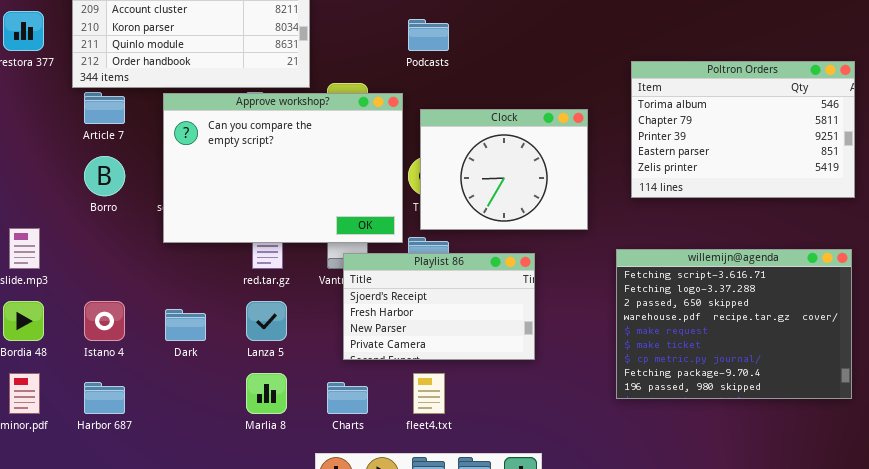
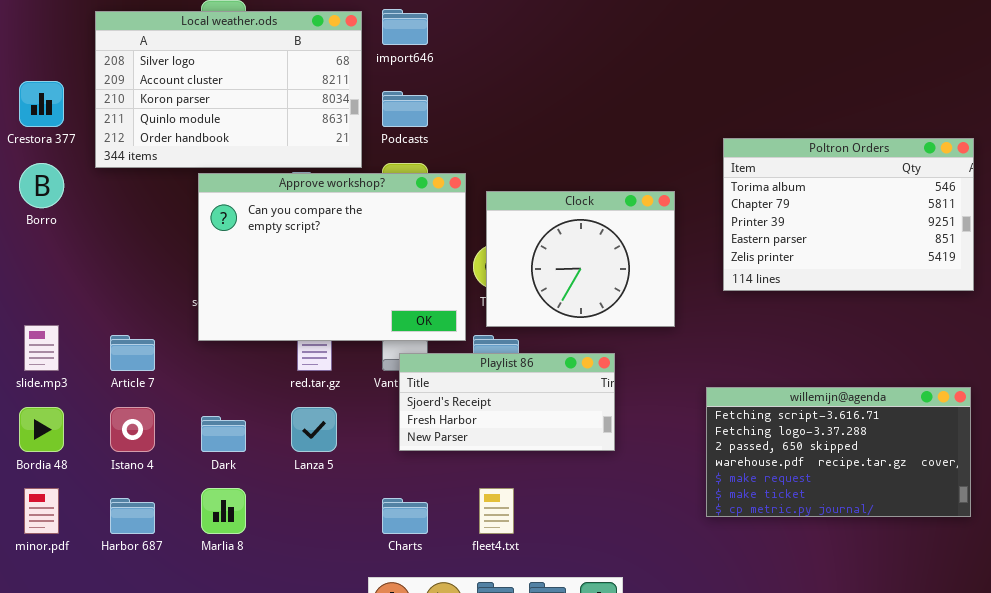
Podcasts: [408,19,449,51] -> [382,91,428,127], moved
Article 7: [84,92,125,124] -> [110,335,155,371], moved
Borro: [84,156,125,196] -> [19,163,64,208], moved
willemijn@agenda: [616,249,852,399] -> [706,387,971,517], resized
Playlist 86: [343,253,535,360] -> [399,353,615,451], resized
Marlia 8: [246,373,287,414] -> [201,488,246,534], moved

